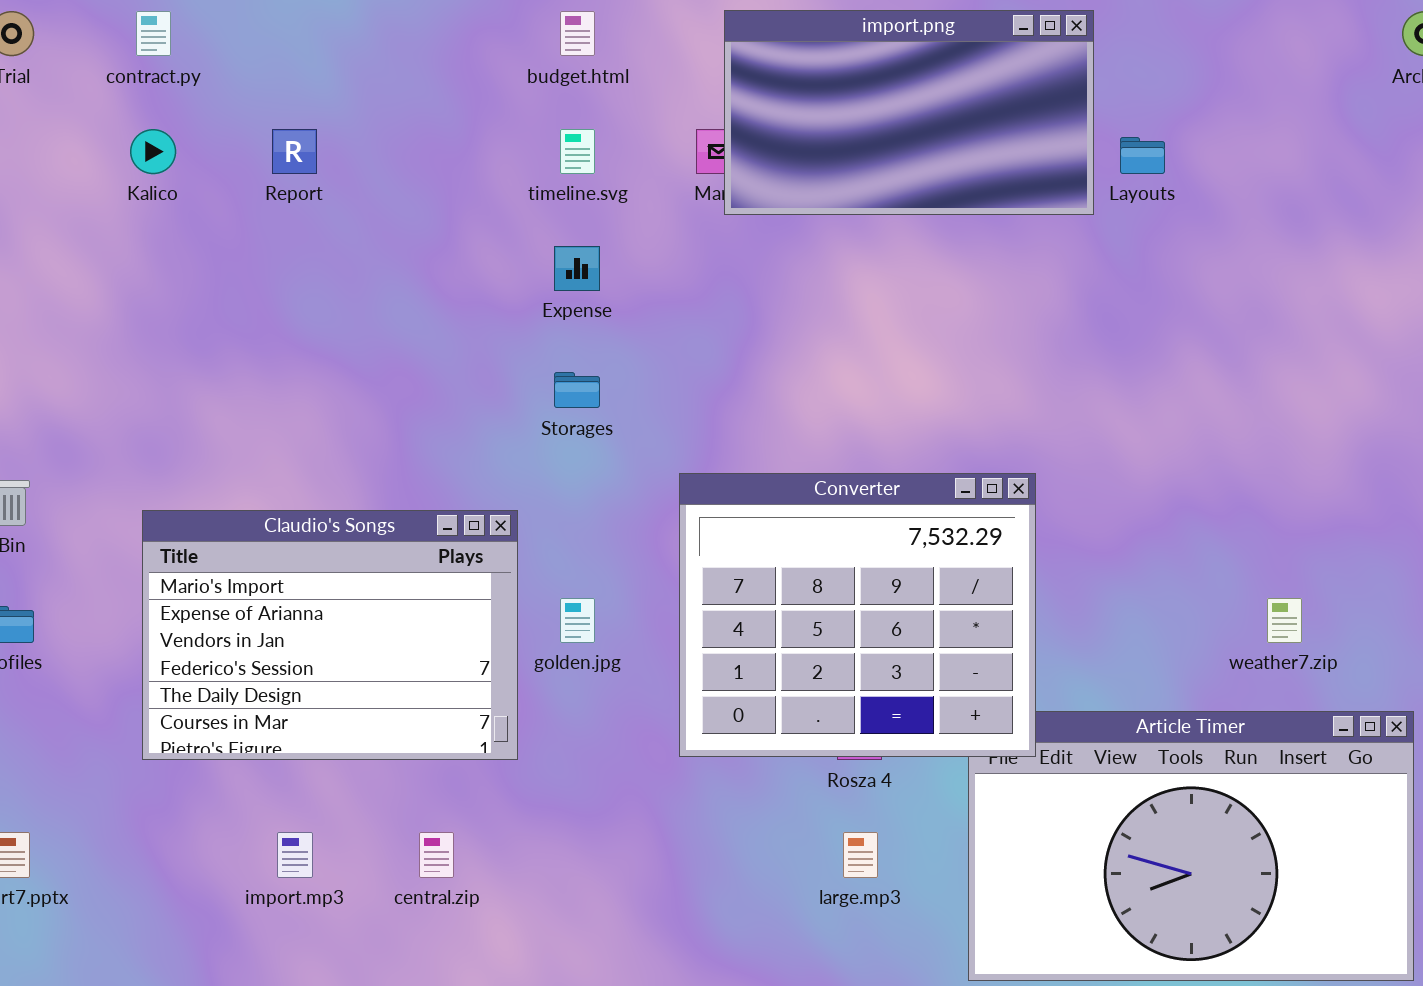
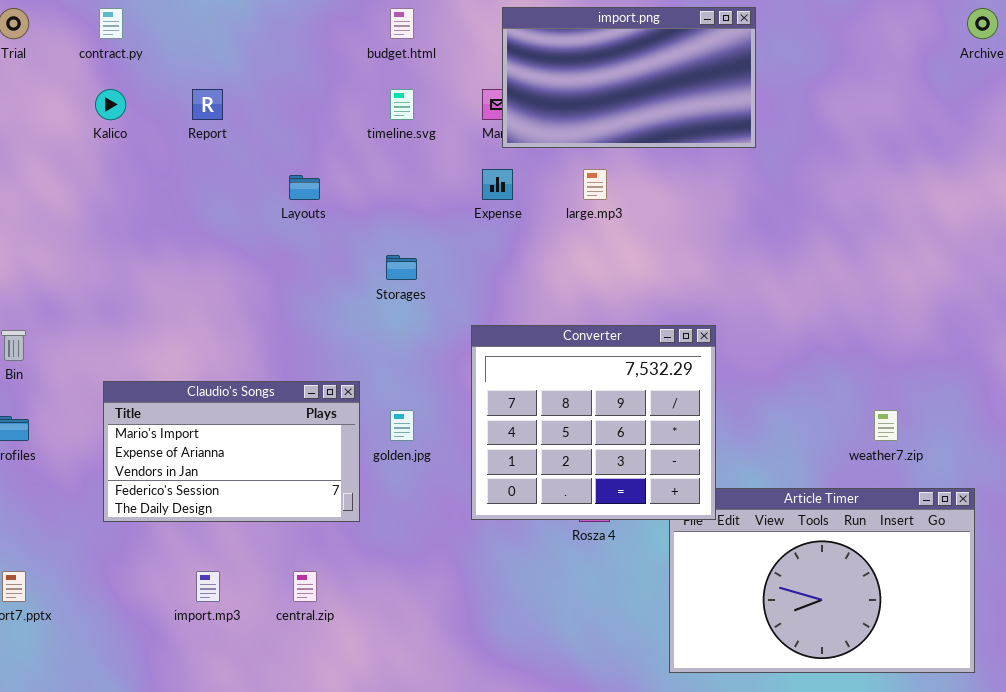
Layouts: [1120,137,1165,174] -> [289,175,320,200], moved
Expense: [554,246,600,291] -> [482,169,513,200], moved
Claudio's Songs: [142,510,518,760] -> [103,381,360,522], resized
large.mp3: [843,832,878,878] -> [583,169,607,200], moved

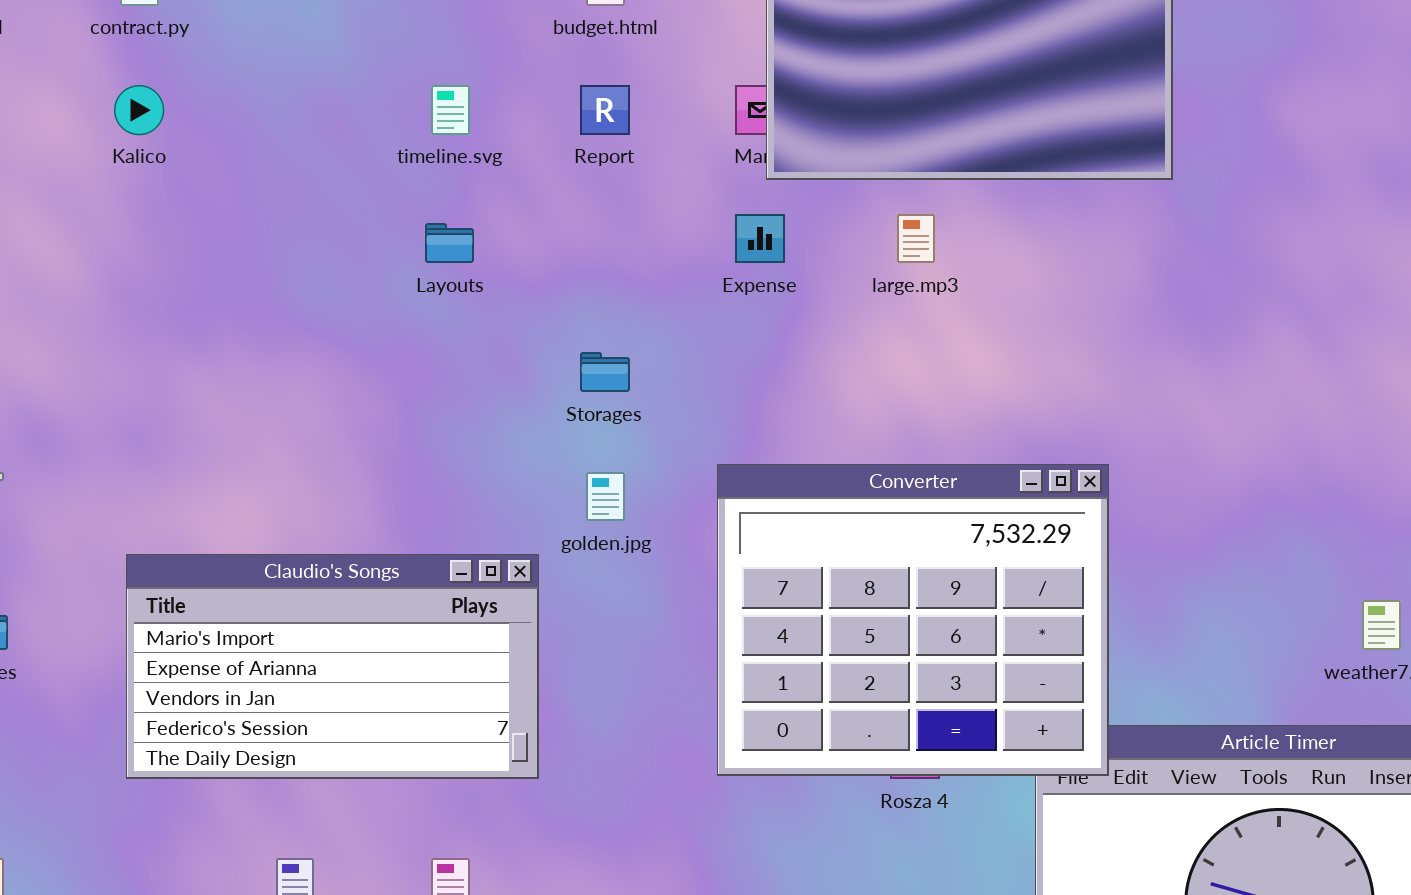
Report: [192,89,223,120] -> [580,85,630,135], moved
timeline.svg: [390,89,414,120] -> [431,85,470,135], moved
golden.jpg: [390,410,414,441] -> [586,472,625,521], moved

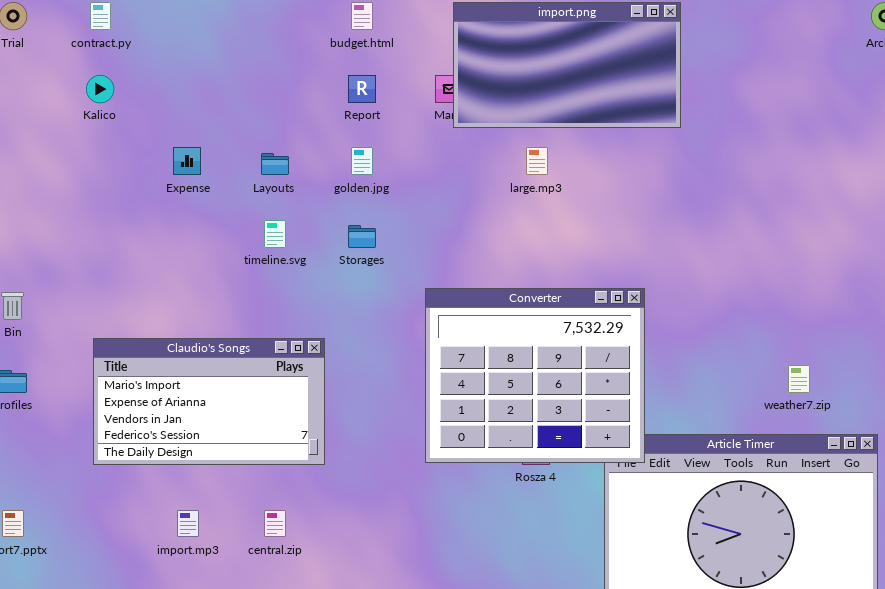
timeline.svg: [431,85,470,135] -> [264,220,286,248], moved
Expense: [735,214,785,263] -> [173,147,201,175], moved
golden.jpg: [586,472,625,521] -> [351,147,373,175], moved

